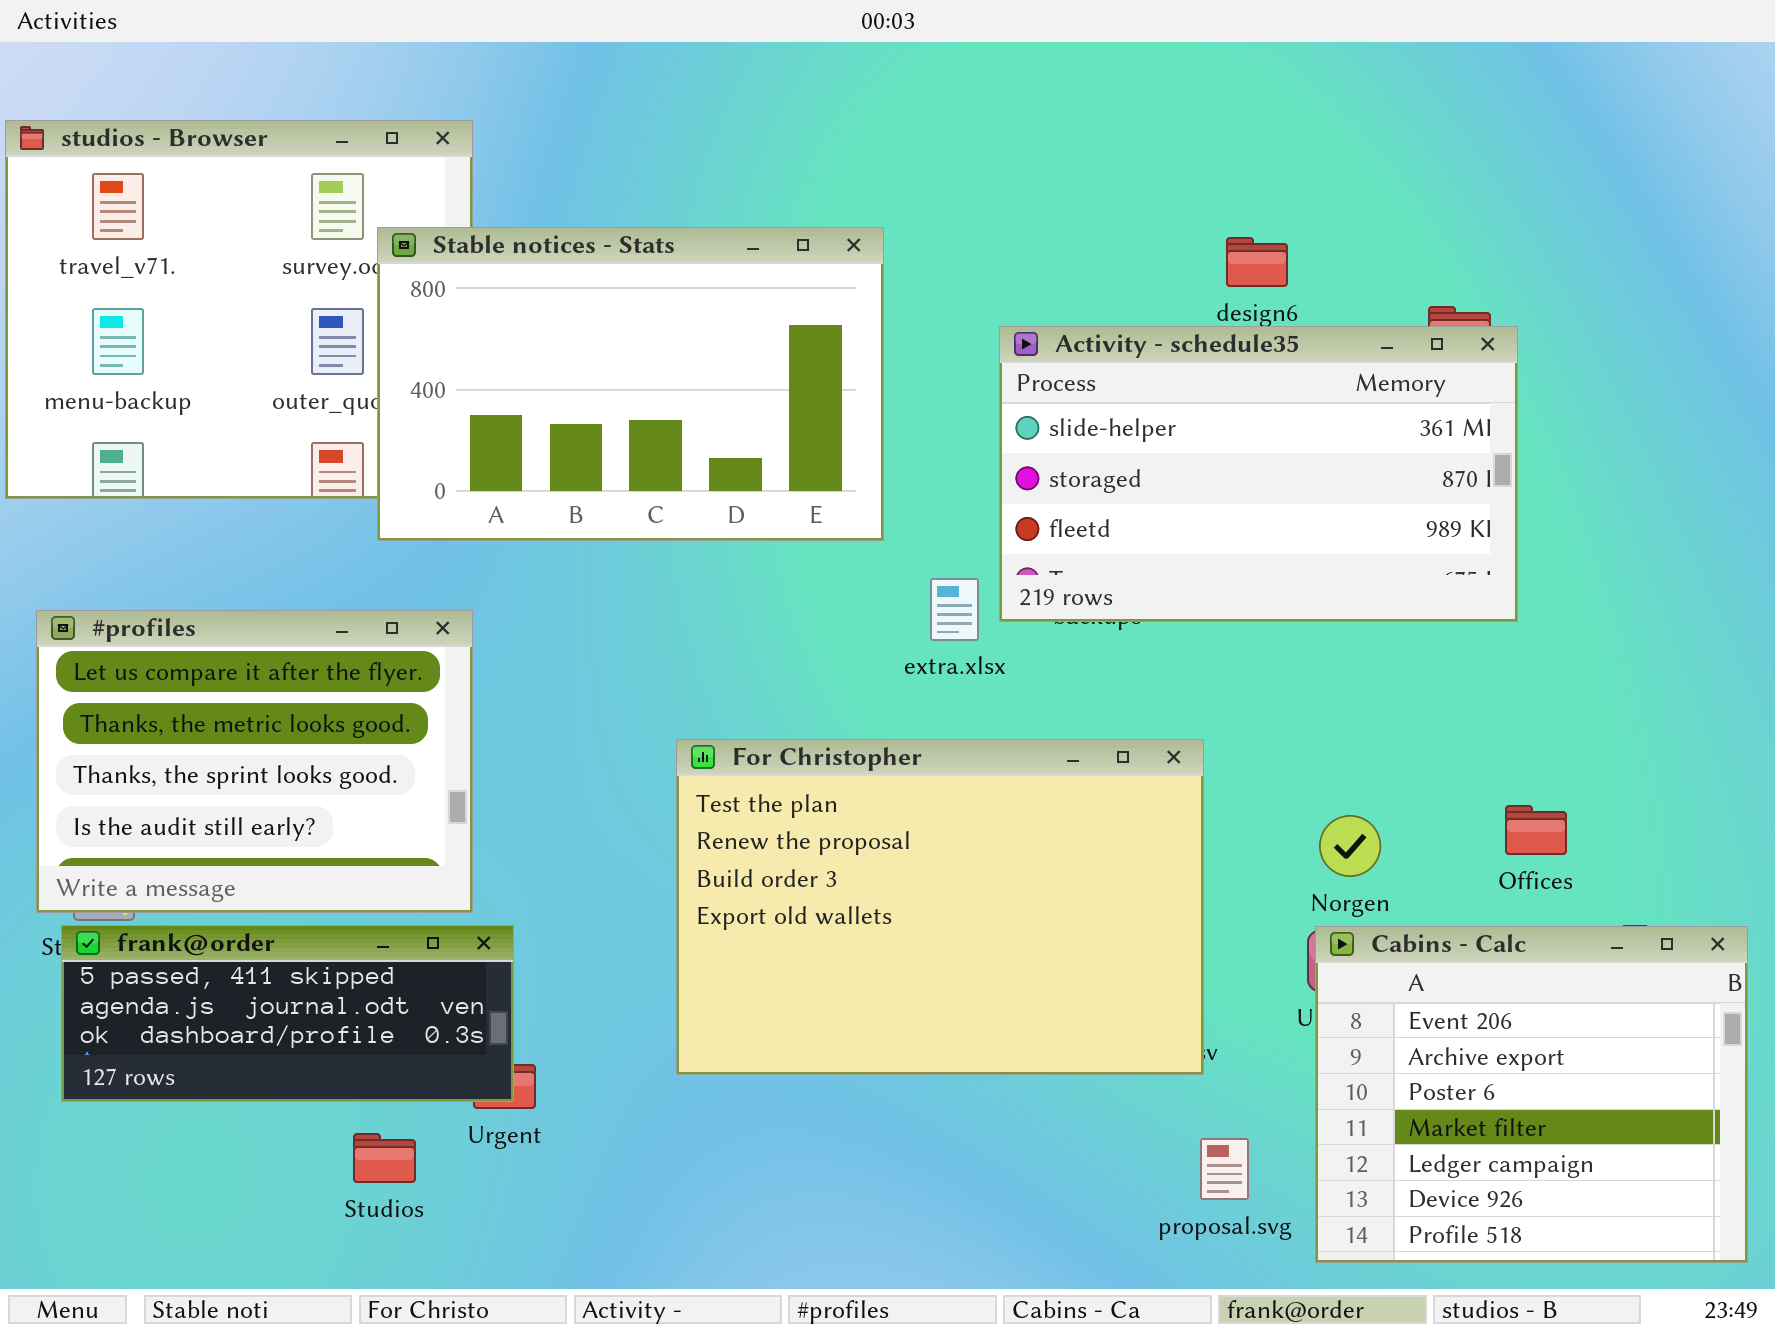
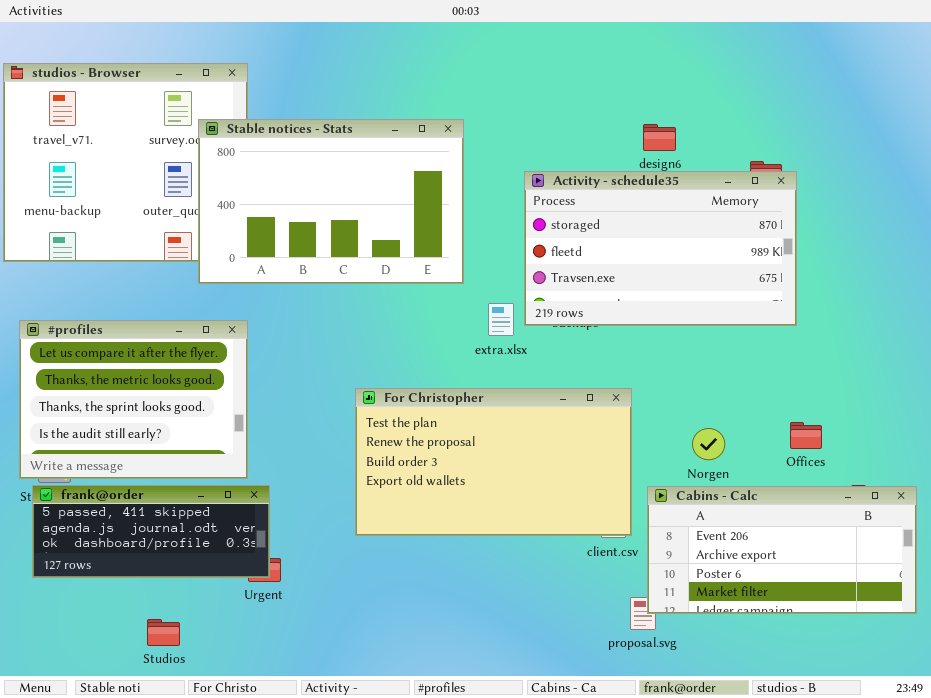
Activity - schedule35: [999,326,1518,622] -> [524,171,797,326], scrolled down 1 row
For Christopher: [676,739,1204,1075] -> [355,388,632,536], resized
Cabins - Calc: [1315,926,1748,1263] -> [647,486,917,614], resized
Studios: [353,1133,416,1183] -> [147,619,180,646], moved

